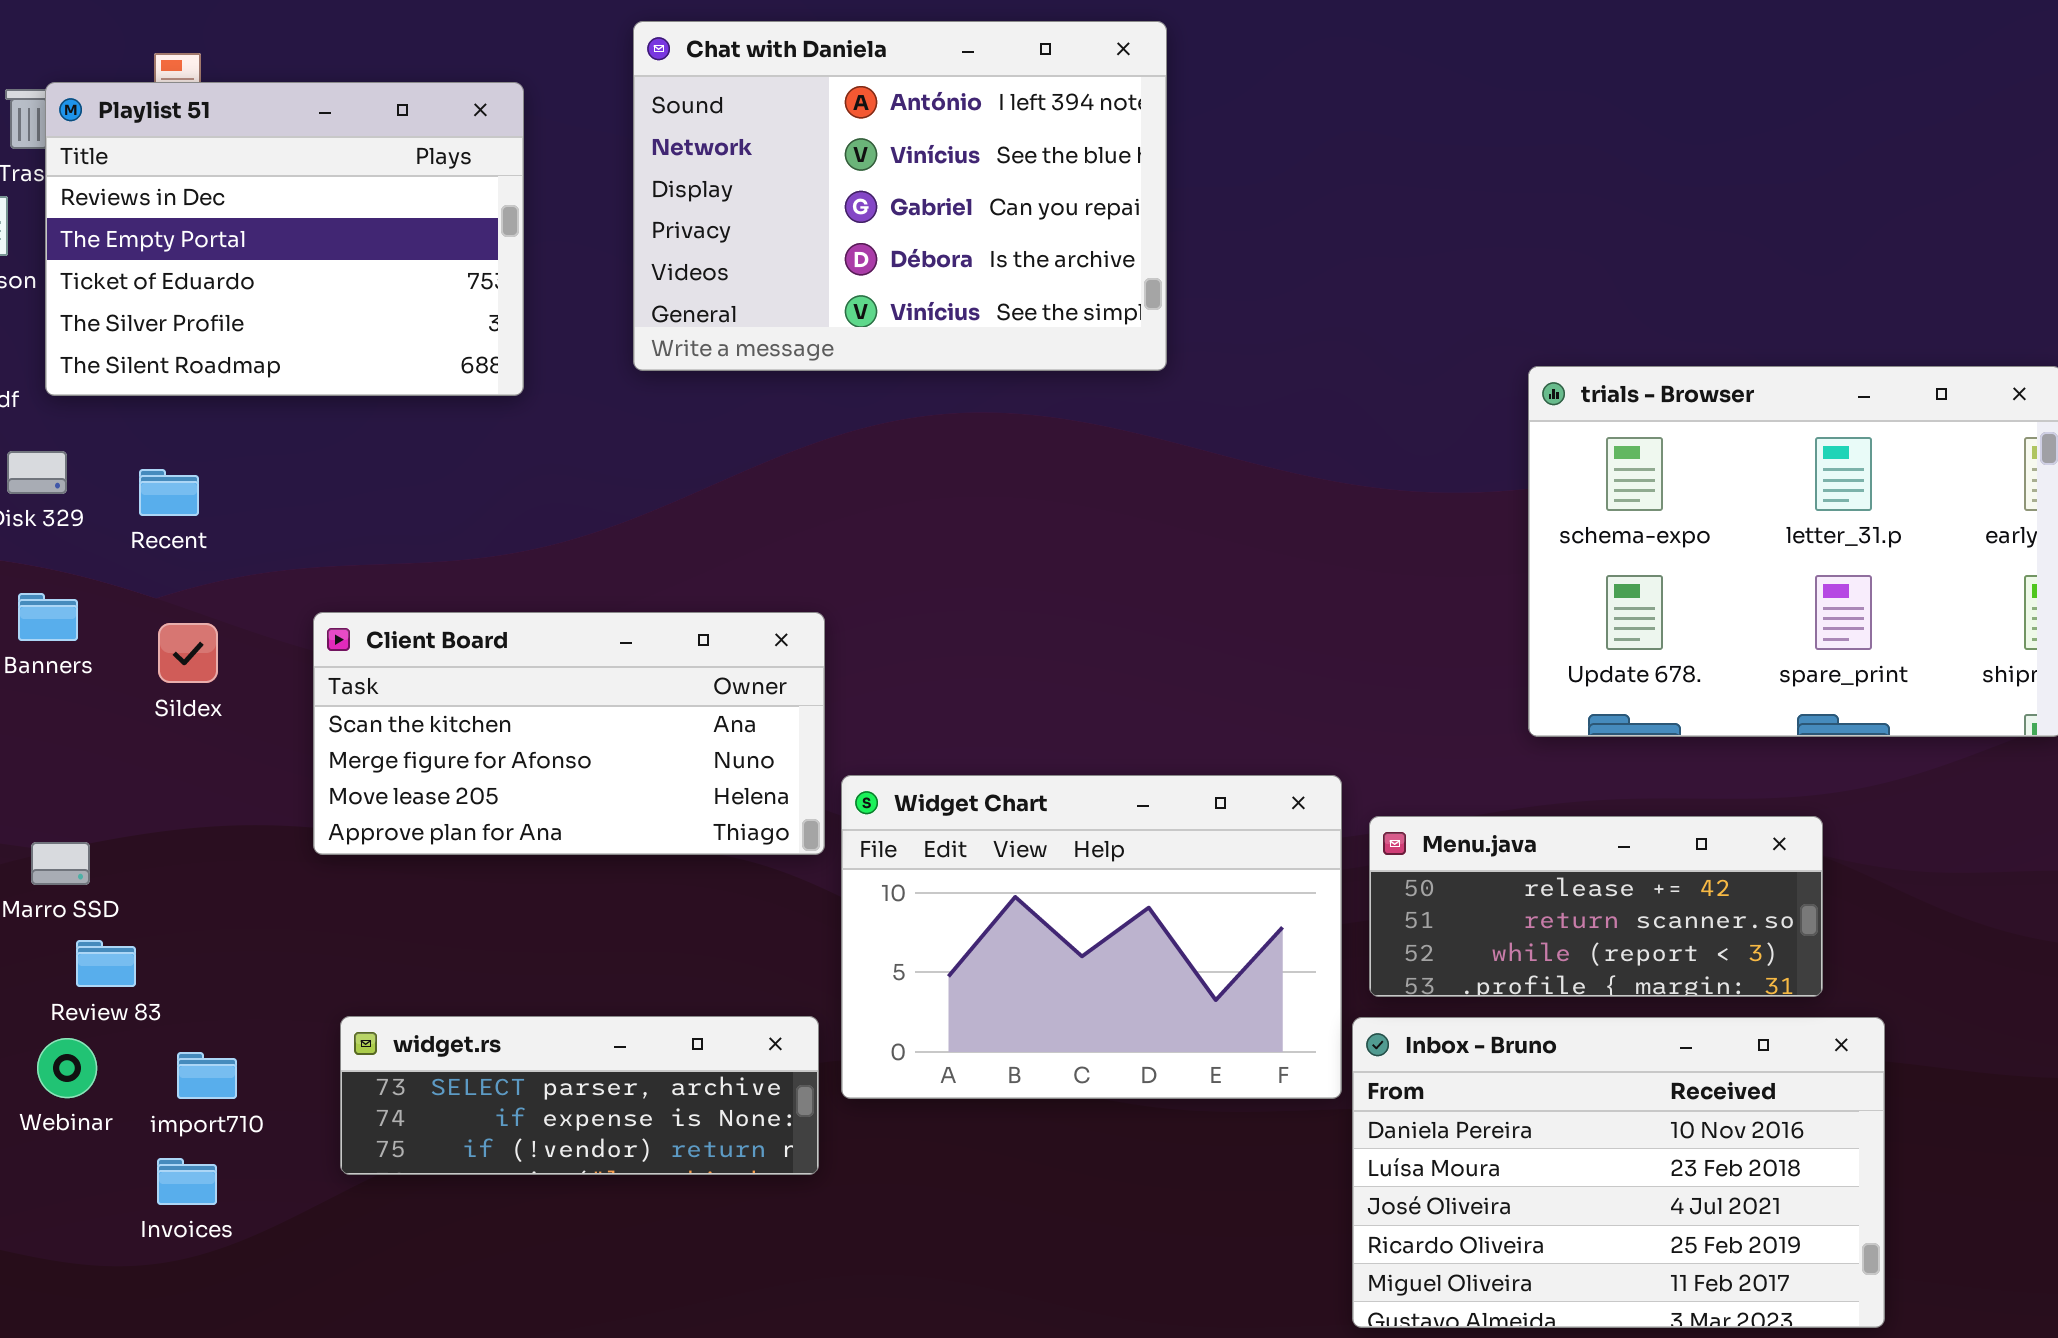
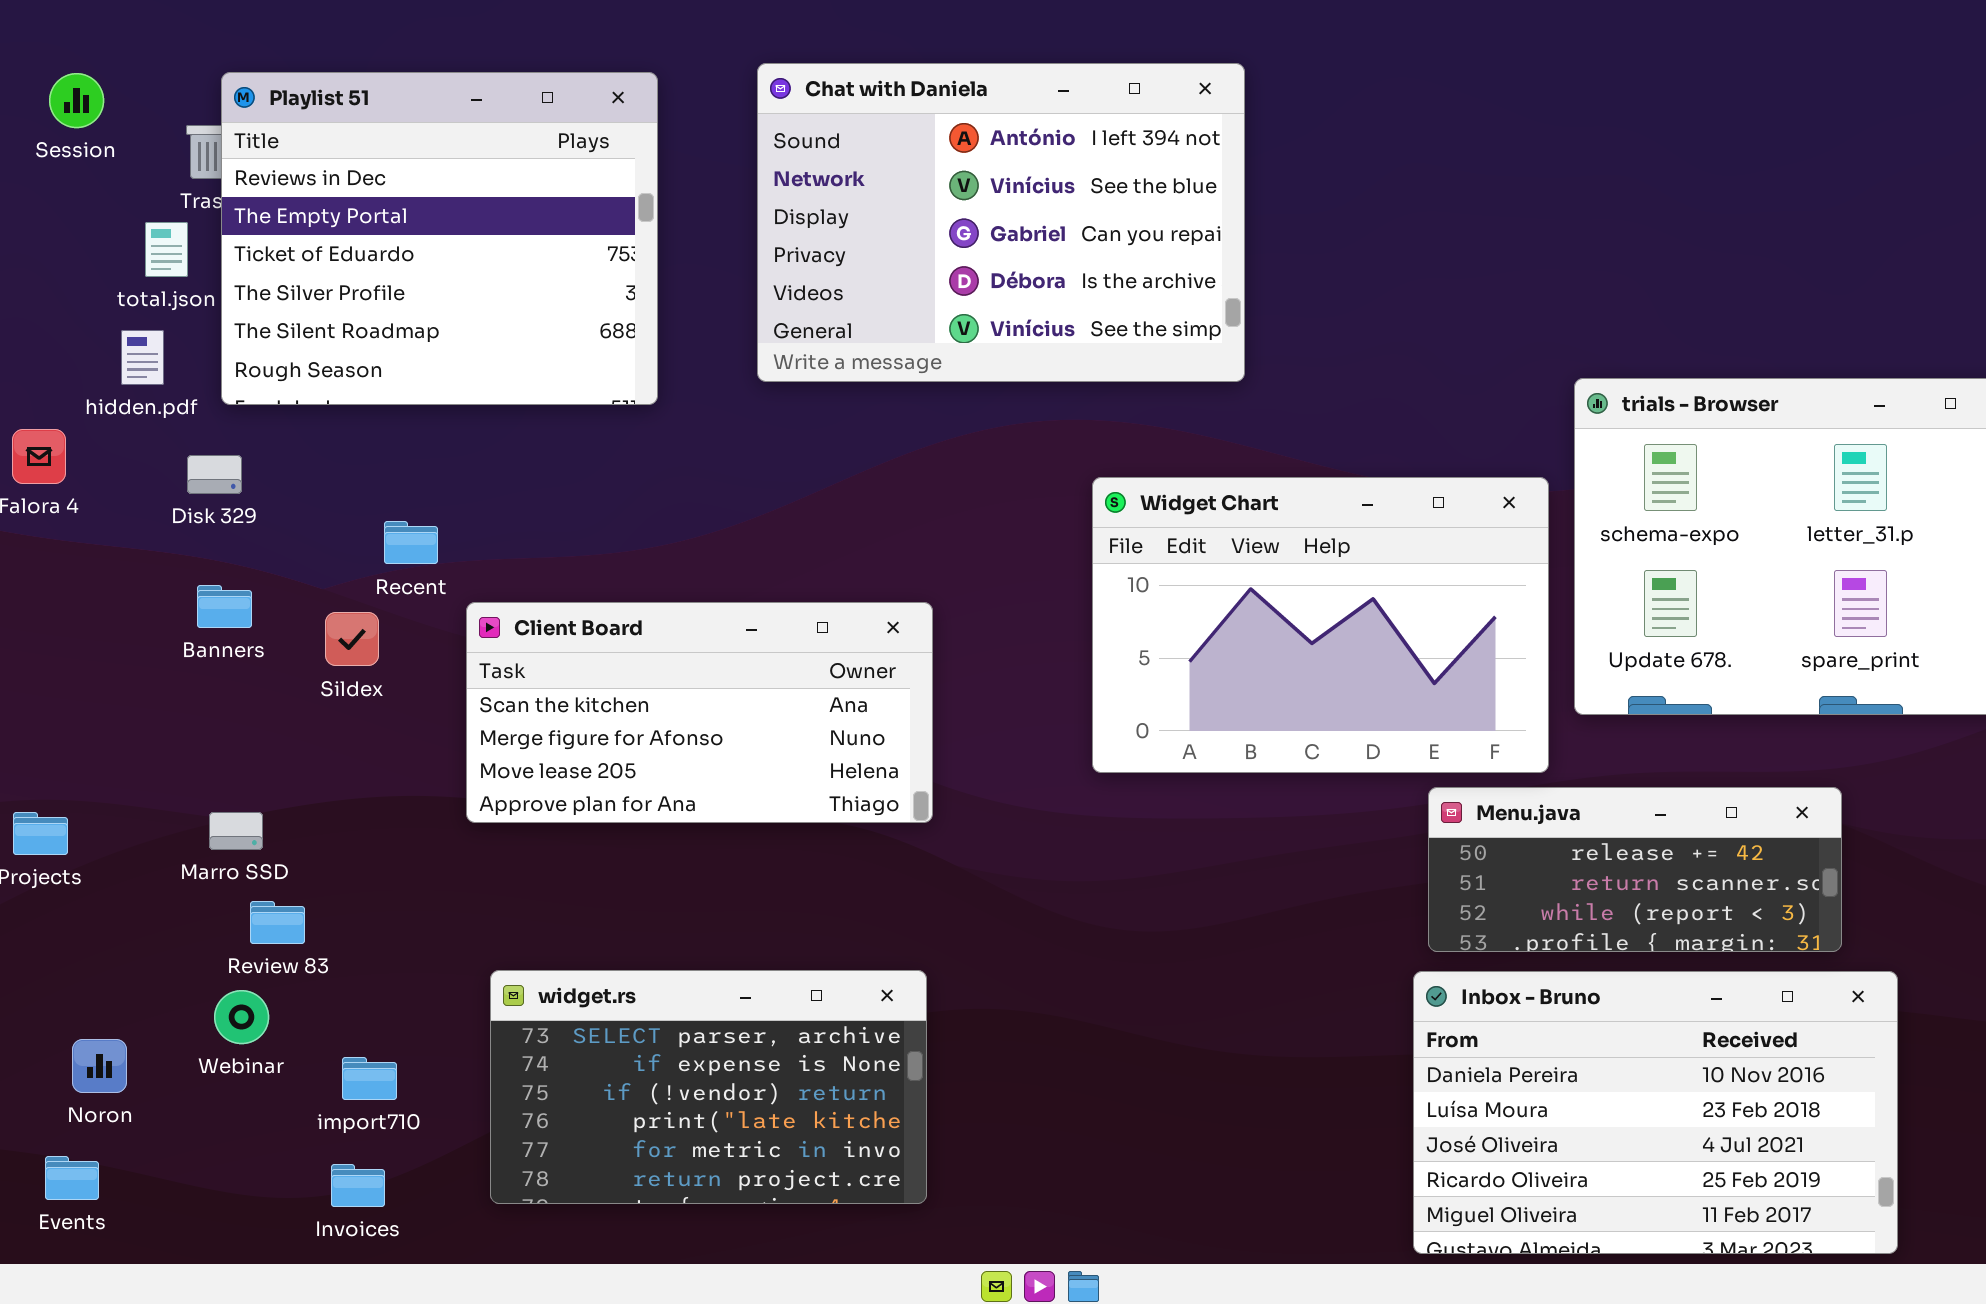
Playlist 51: [45,82,524,396] -> [221,72,658,405], resized
Recent: [139,469,199,516] -> [384,521,438,564], moved
Widget Chart: [841,775,1342,1099] -> [1092,477,1549,773], moved
widget.rs: [340,1016,819,1175] -> [490,970,927,1204], resized
import710: [177,1052,237,1099] -> [342,1057,397,1100], moved
Invoices: [157,1158,217,1205] -> [331,1164,385,1207], moved

